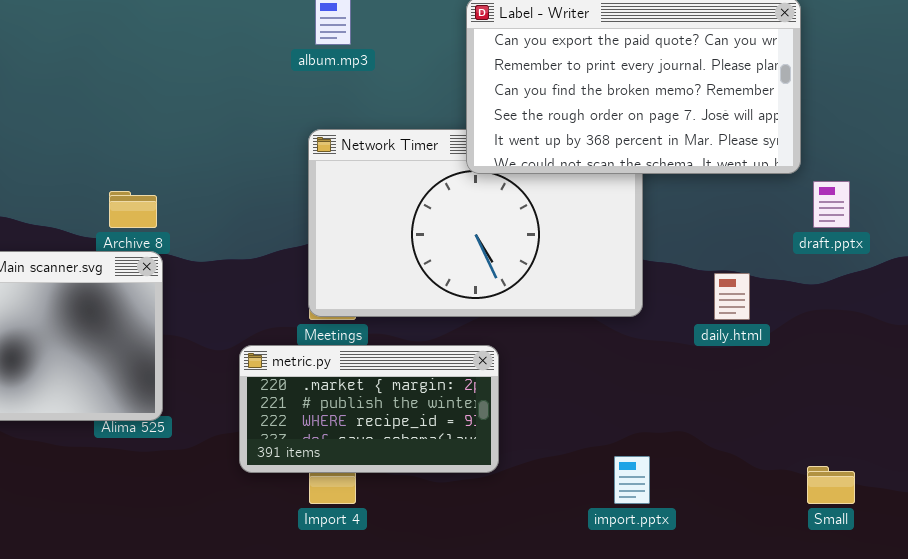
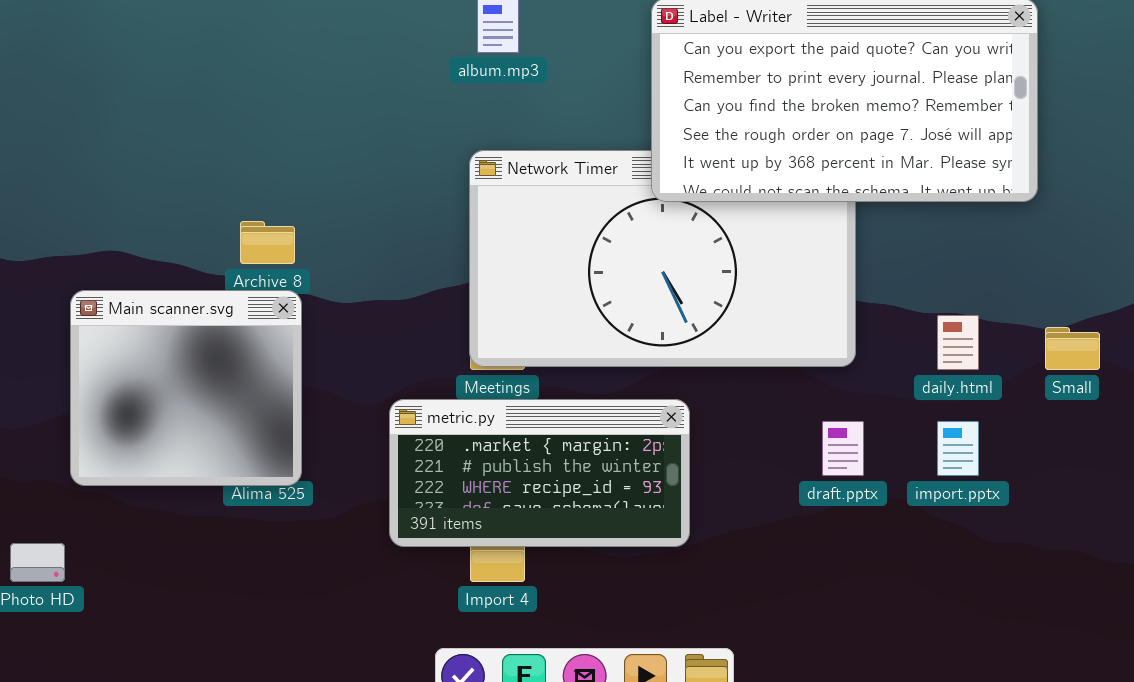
draft.pptx: [813,181,850,228] -> [822,421,864,476], moved
import.pptx: [614,456,650,504] -> [937,421,979,476], moved
Small: [807,466,855,504] -> [1045,327,1100,370], moved

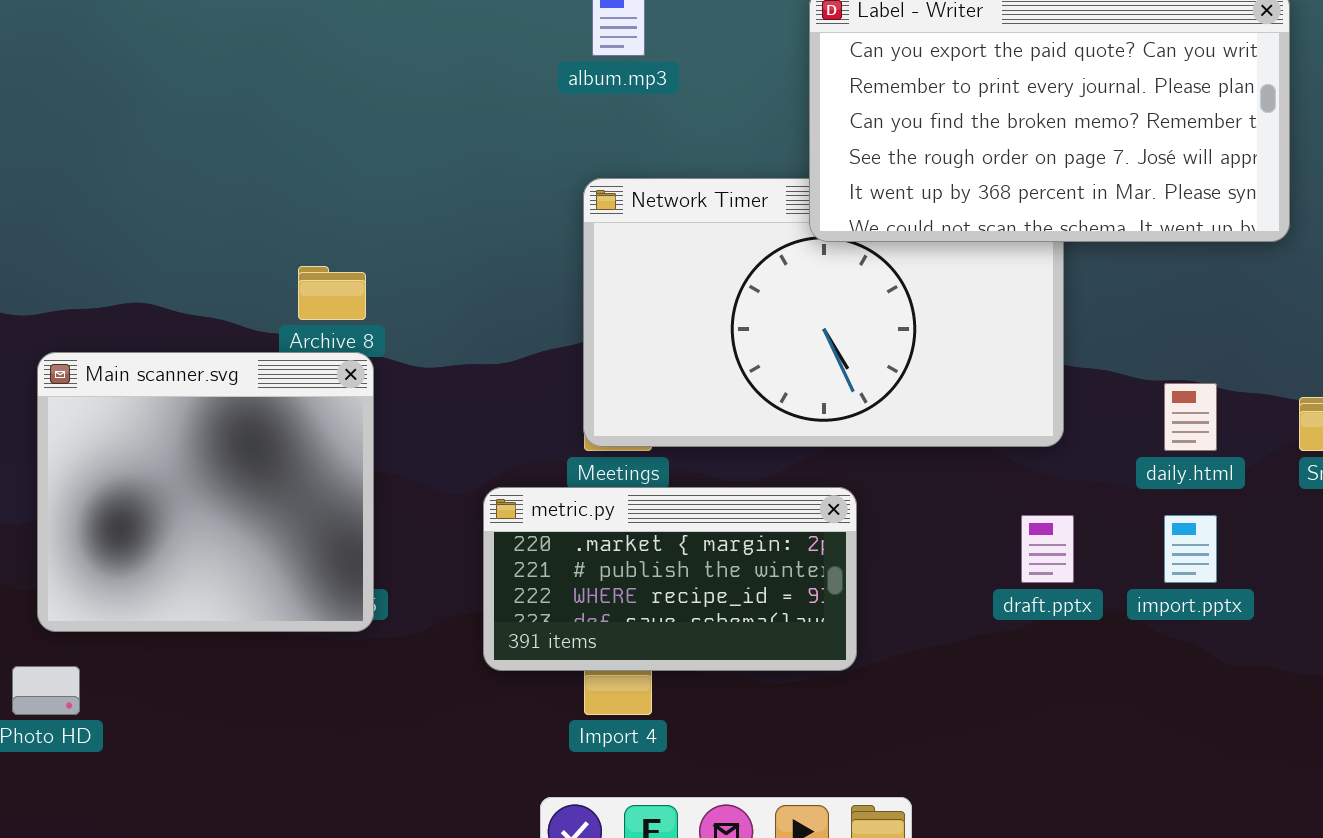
Main scanner.svg: [70,290,302,486] -> [37,352,374,632], resized

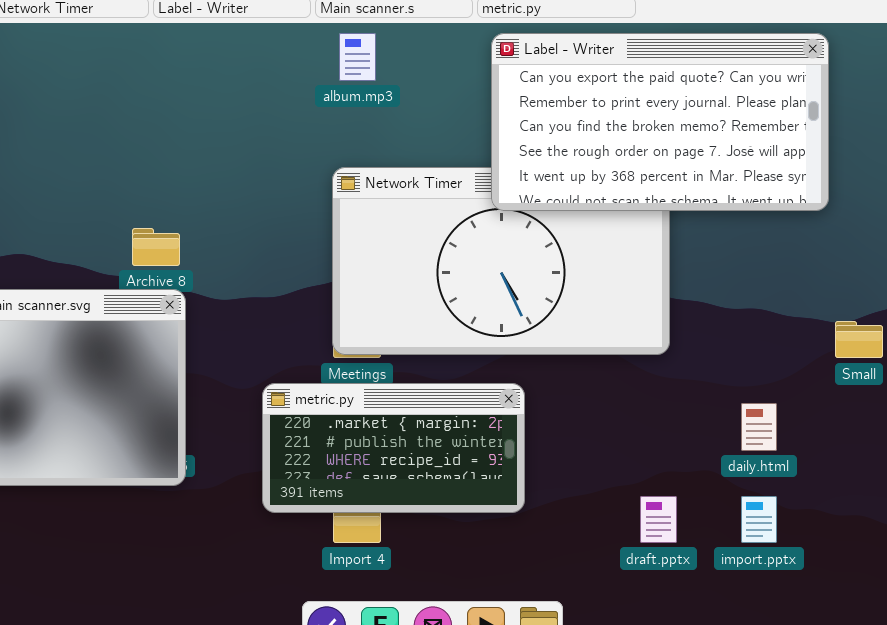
daily.html: [1164,383,1217,451] -> [741,403,777,451], moved
draft.pptx: [1021,515,1074,583] -> [640,496,677,543], moved
import.pptx: [1164,515,1217,583] -> [741,496,777,543], moved

